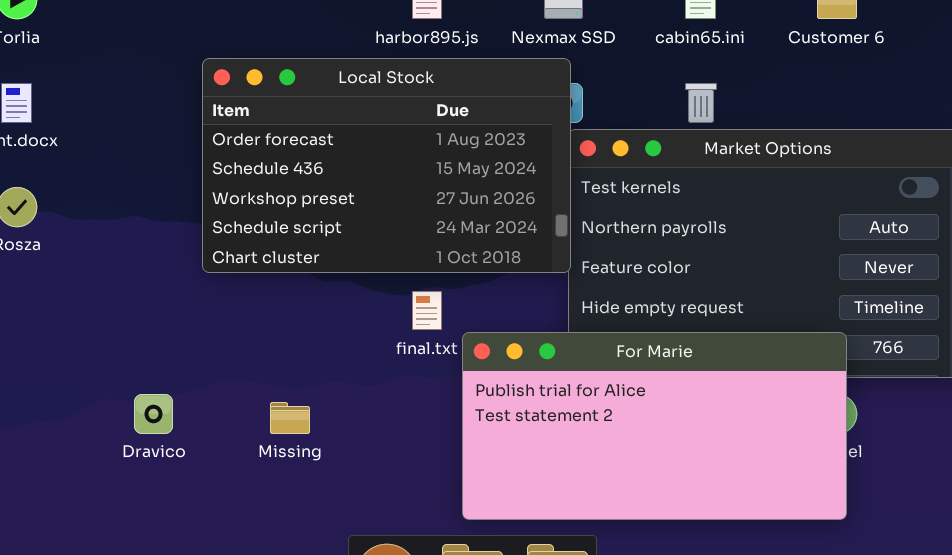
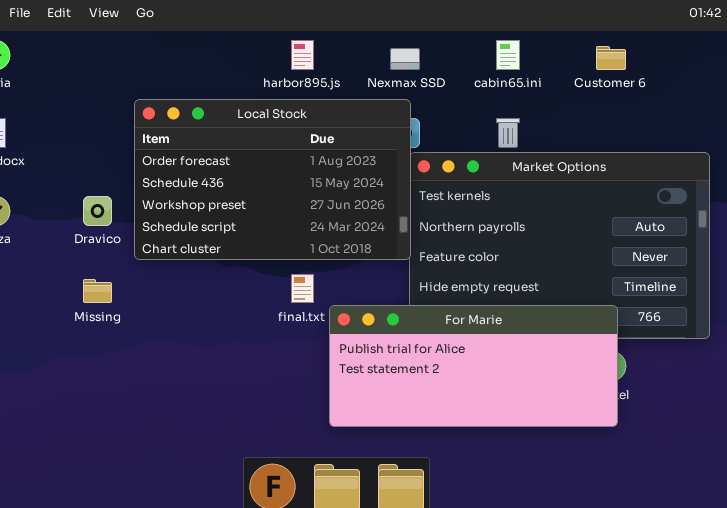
For Marie: [462,332,847,520] -> [329,305,618,427], resized
Dravico: [134,394,173,434] -> [83,196,112,226], moved
Missing: [270,402,310,434] -> [83,279,112,303], moved

